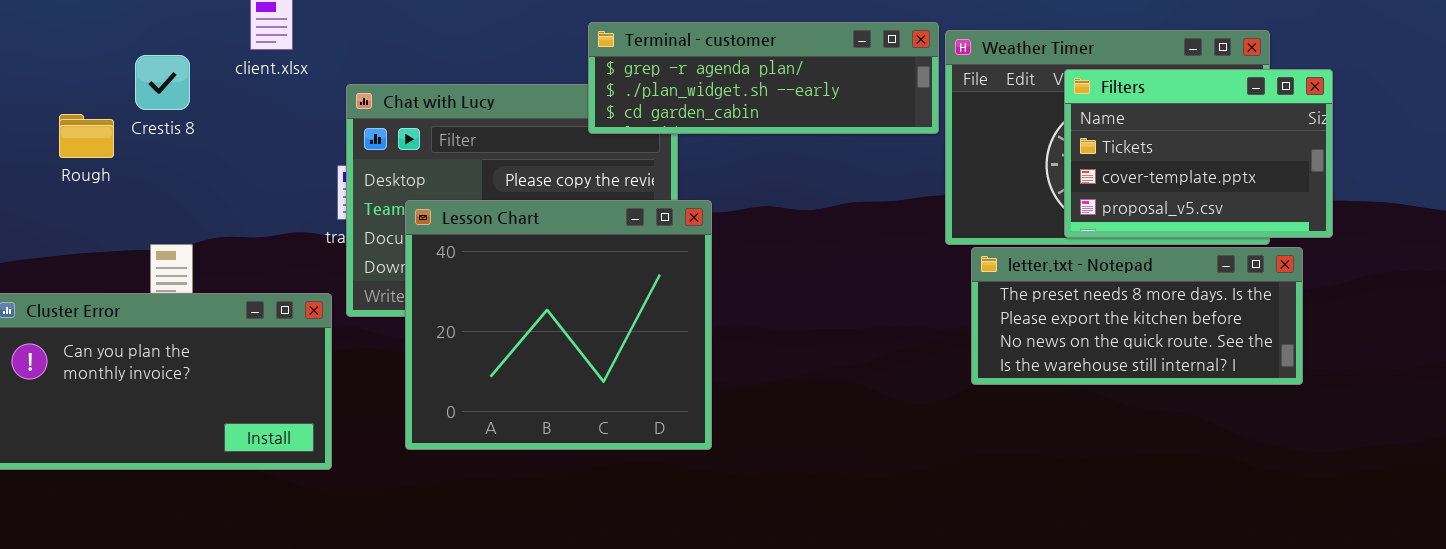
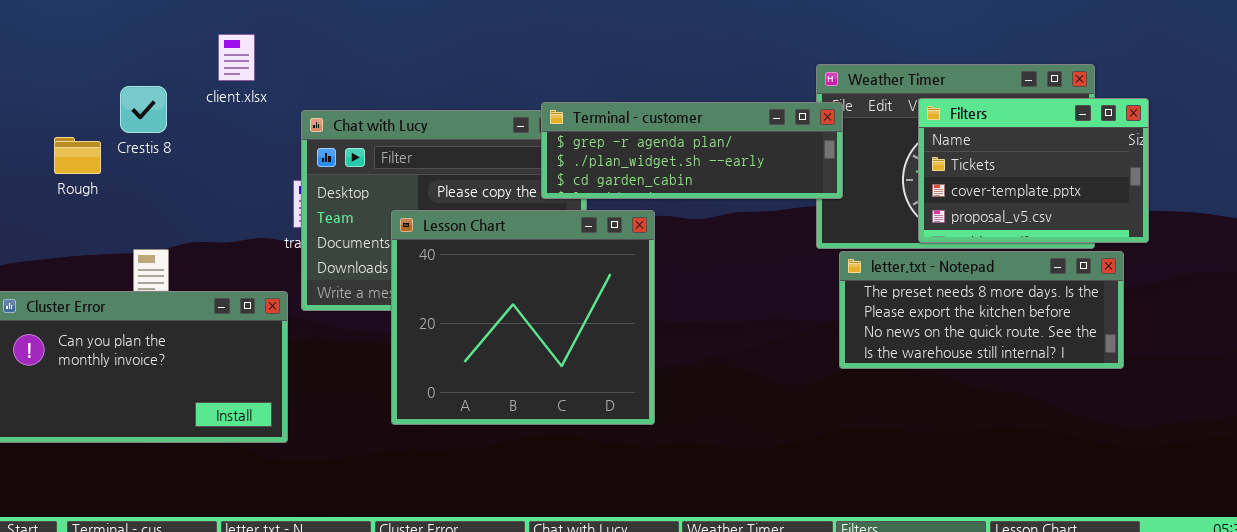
Terminal - customer: [588,22,939,134] -> [541,102,843,199], moved
Lesson Chart: [405,200,712,450] -> [391,210,655,425], moved

